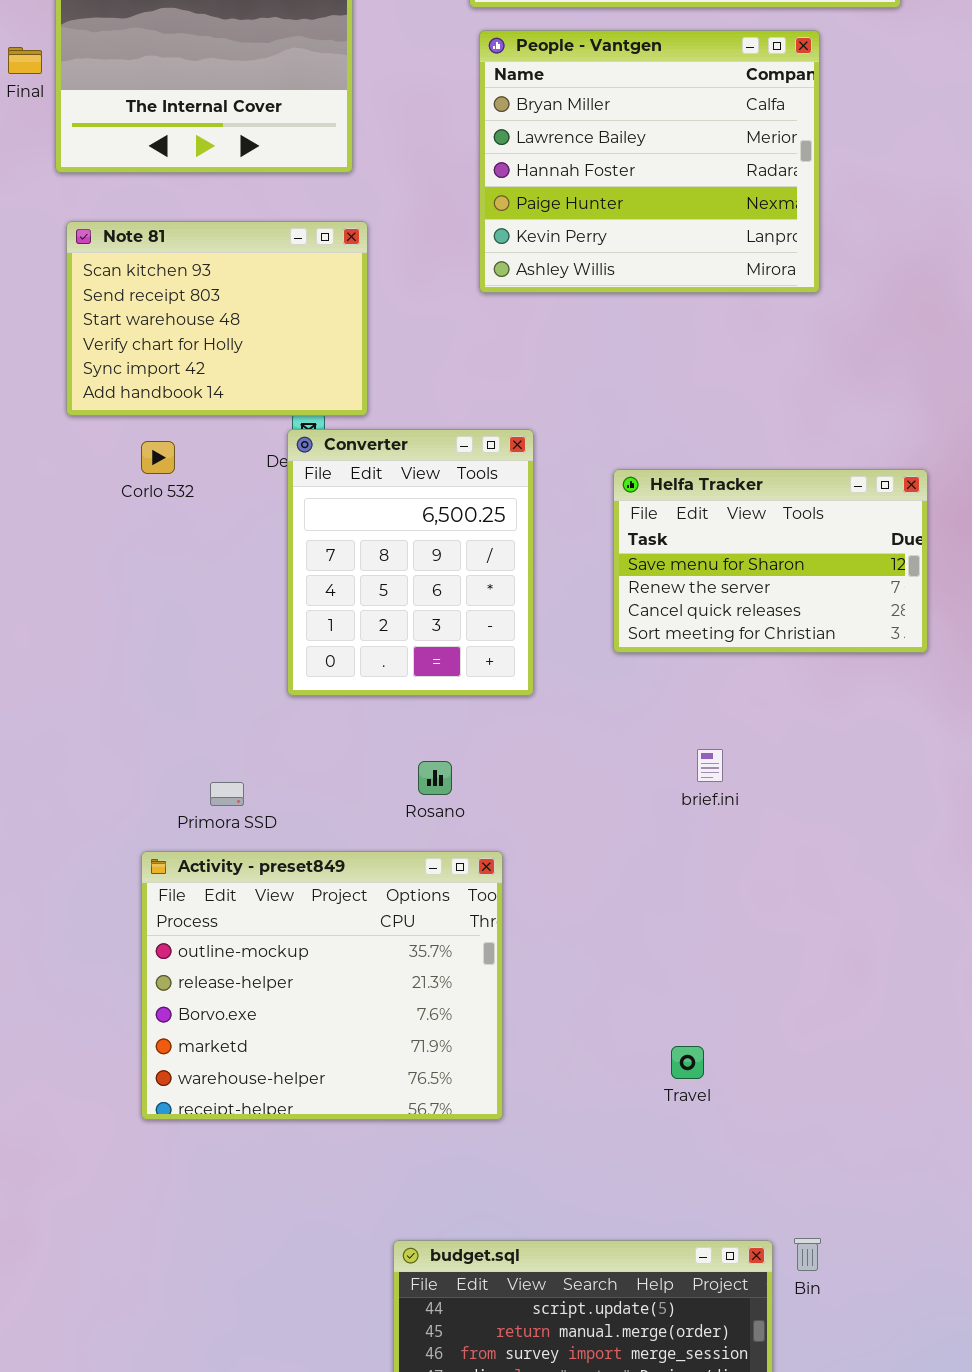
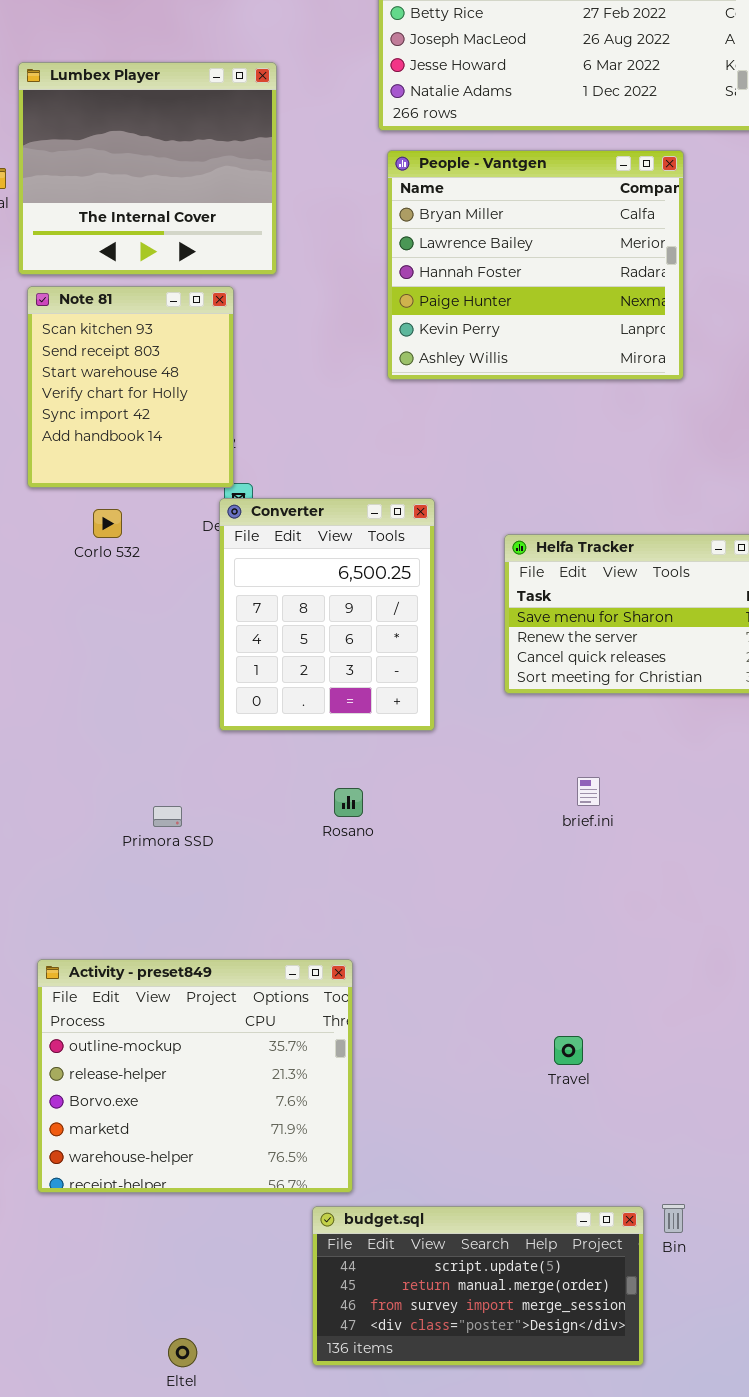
Note 81: [66,221,368,416] -> [27,286,234,488], resized
Activity - preset849: [141,851,503,1120] -> [37,959,353,1193], moved

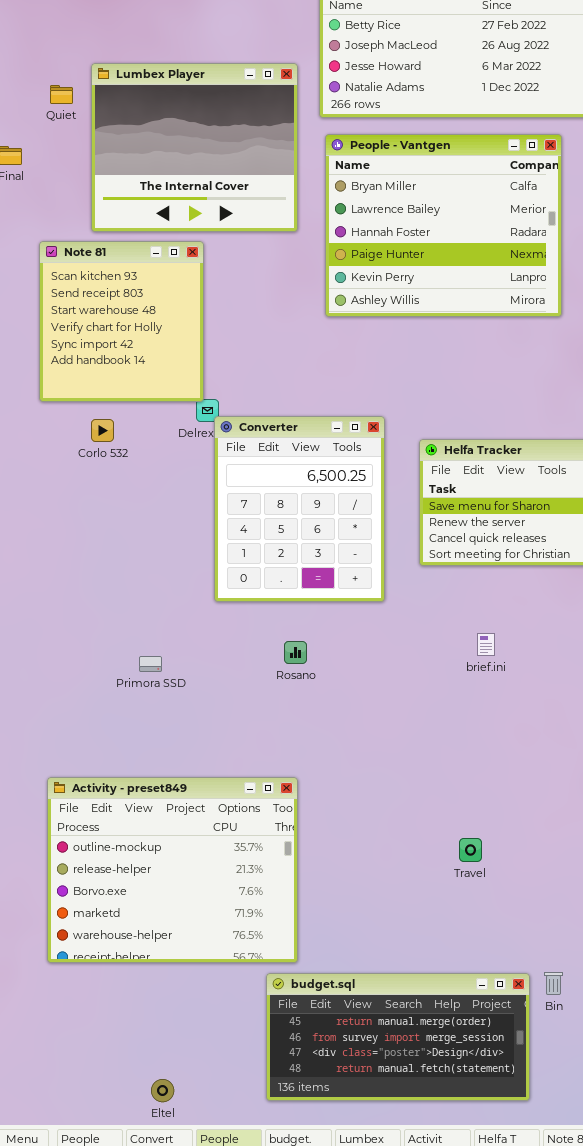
Lumbex Player: [18,62,277,275] -> [91,63,298,232], moved
Converter: [219,498,435,731] -> [214,416,385,602], moved
budget.sql: [312,1206,644,1366] -> [266,973,530,1101], scrolled down 1 row

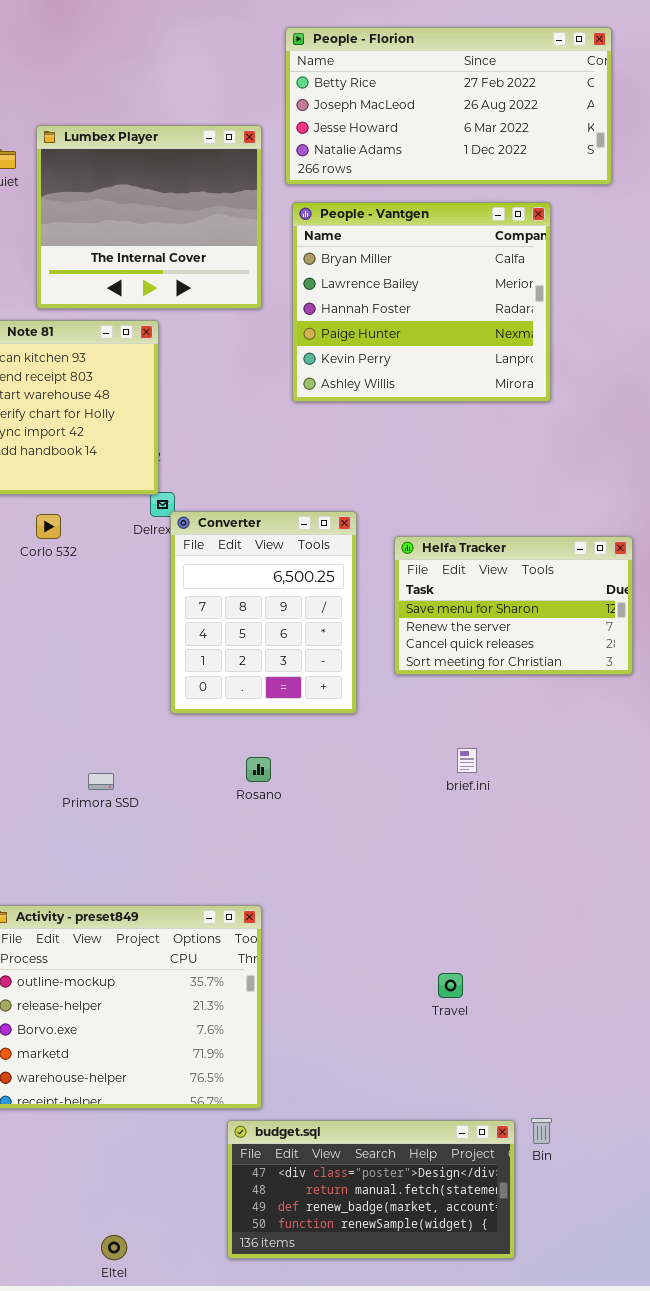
budget.sql: [266,973,530,1101] -> [227,1120,515,1259], scrolled down 2 rows

